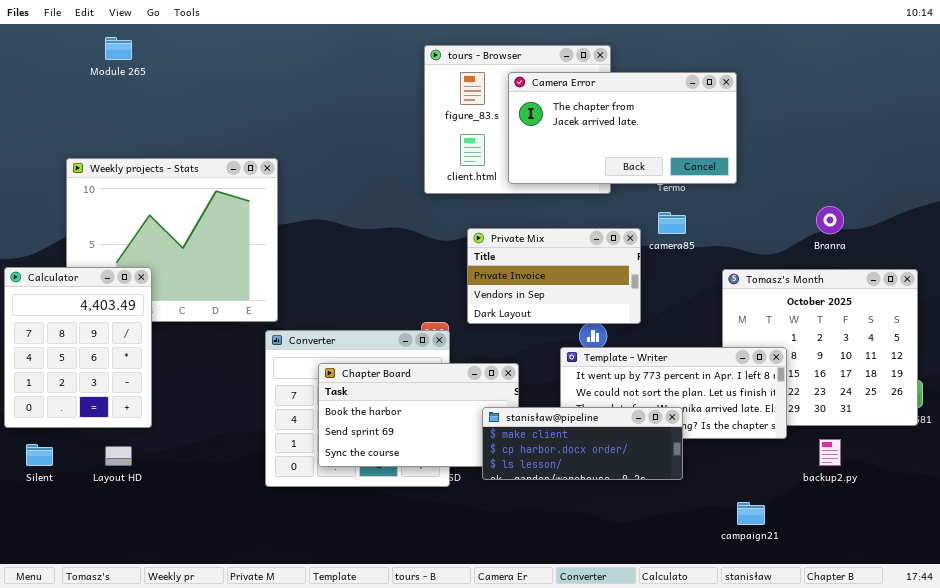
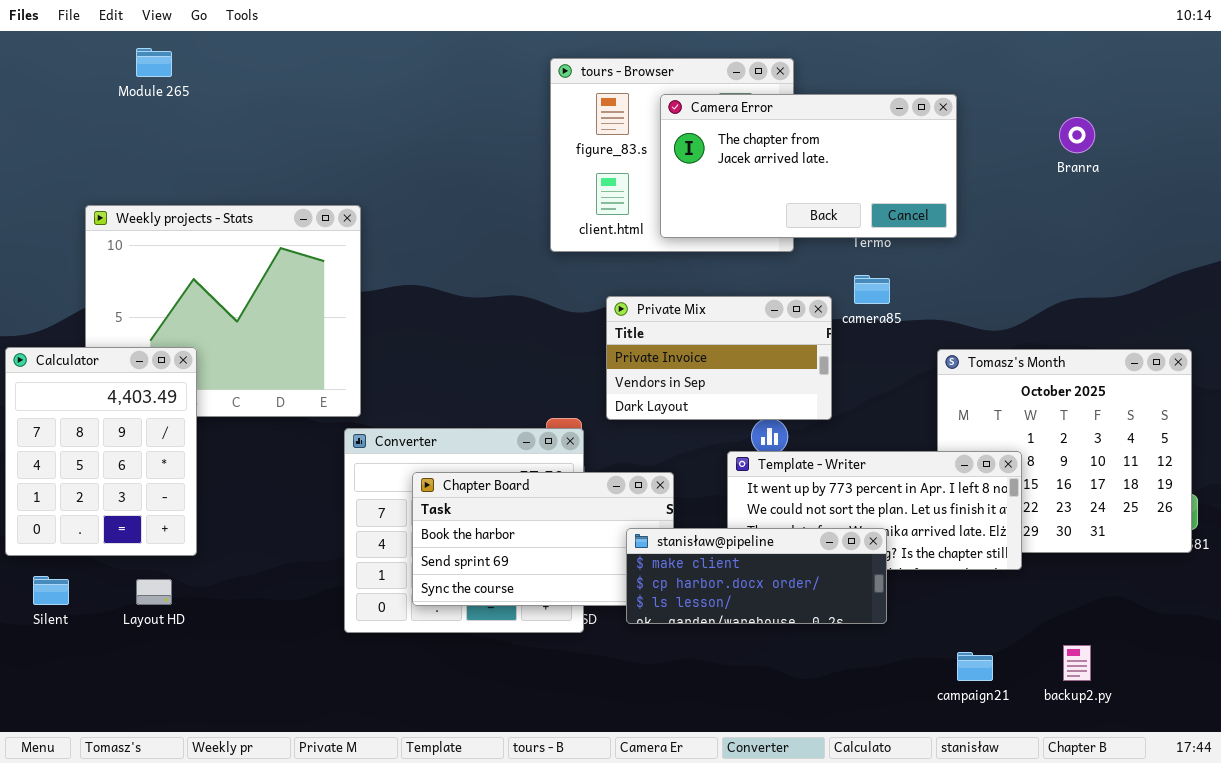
Branra: [816,206,844,234] -> [1059,117,1095,153], moved
backup2.py: [819,439,841,466] -> [1063,645,1091,681], moved

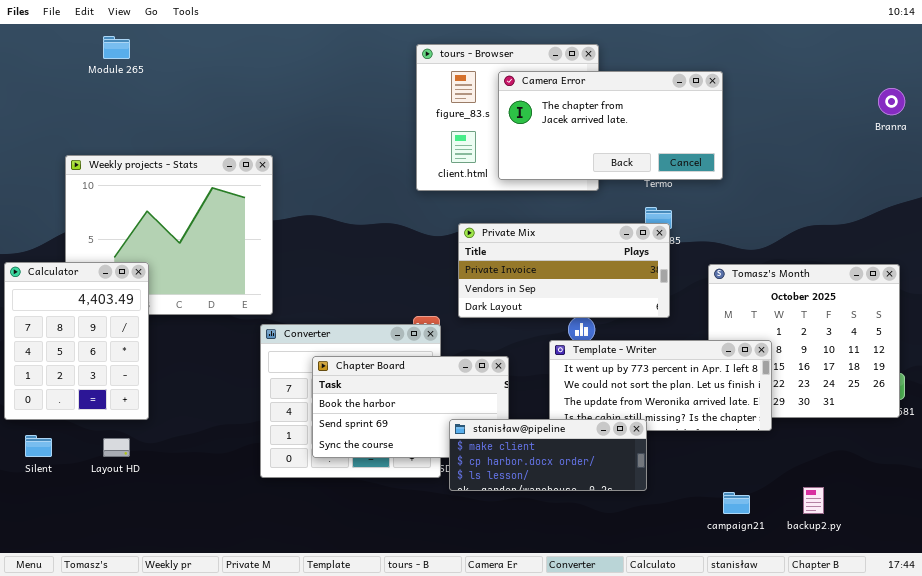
Branra: [1059,117,1095,153] -> [878,88,905,115], moved
Private Mix: [606,296,832,420] -> [458,223,670,318], resized
stanisław@pipeline: [626,528,887,624] -> [449,419,647,491], moved

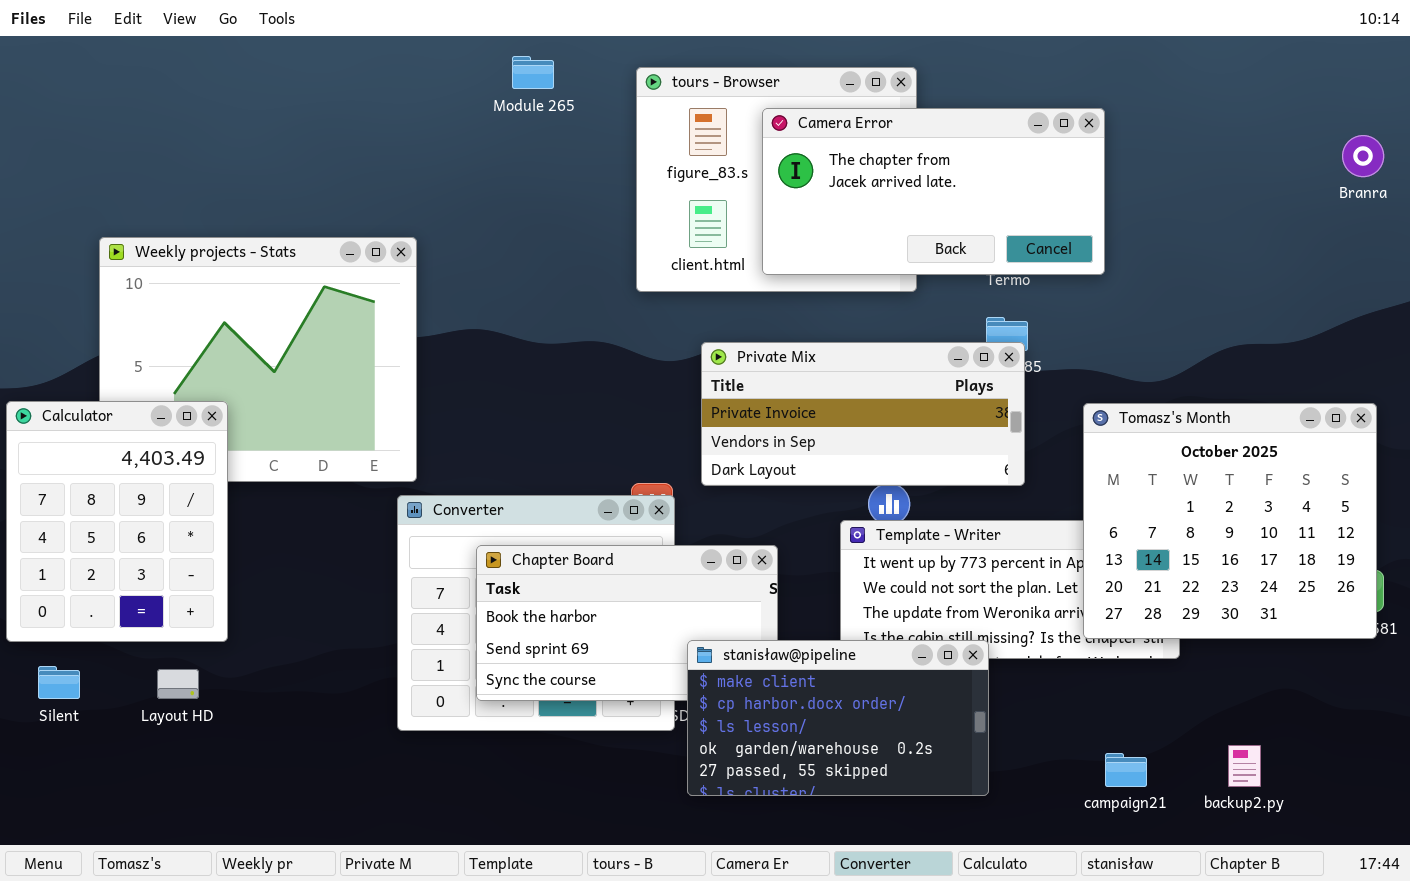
Module 265: [103,36,130,59] -> [512,56,554,89], moved
Tomasz's Month: [708,264,900,418] -> [1083,403,1377,639], raised
stanisław@pipeline: [449,419,647,491] -> [687,640,989,796], resized

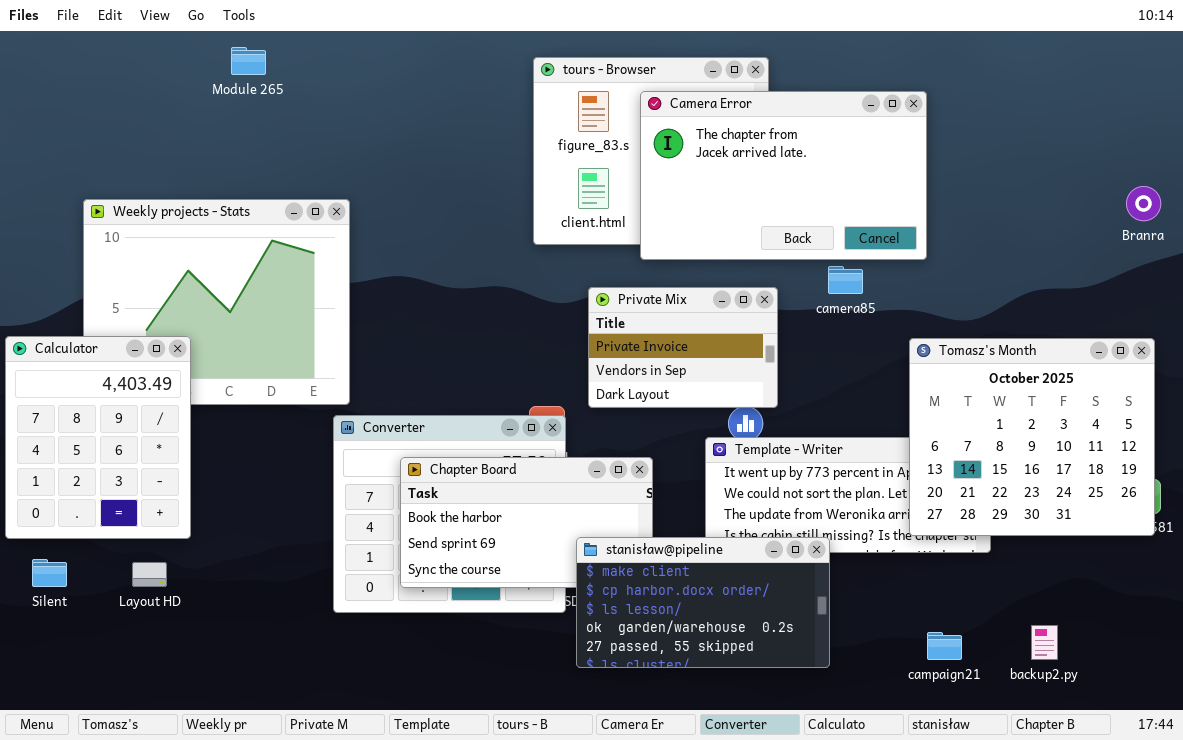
Module 265: [512,56,554,89] -> [231,47,266,75], moved
Camera Error: [762,108,1105,275] -> [640,91,927,260], resized
Branra: [1342,135,1384,177] -> [1126,186,1161,221], moved
Private Mix: [701,342,1025,486] -> [588,287,778,408], resized

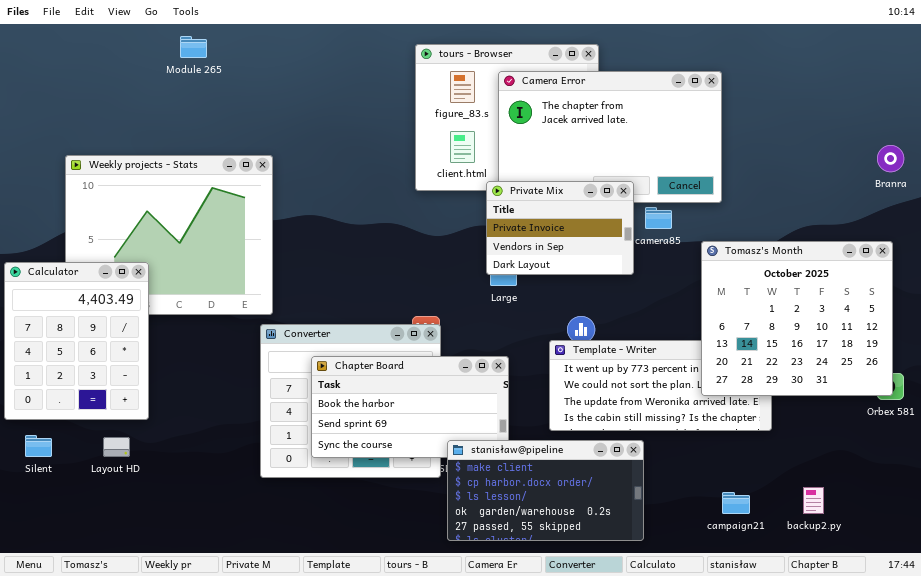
Private Mix: [588,287,778,408] -> [486,181,634,275], moved
Tomasz's Month: [909,338,1155,536] -> [701,241,893,396], moved
stanisław@pipeline: [576,537,830,668] -> [447,440,644,541], moved

